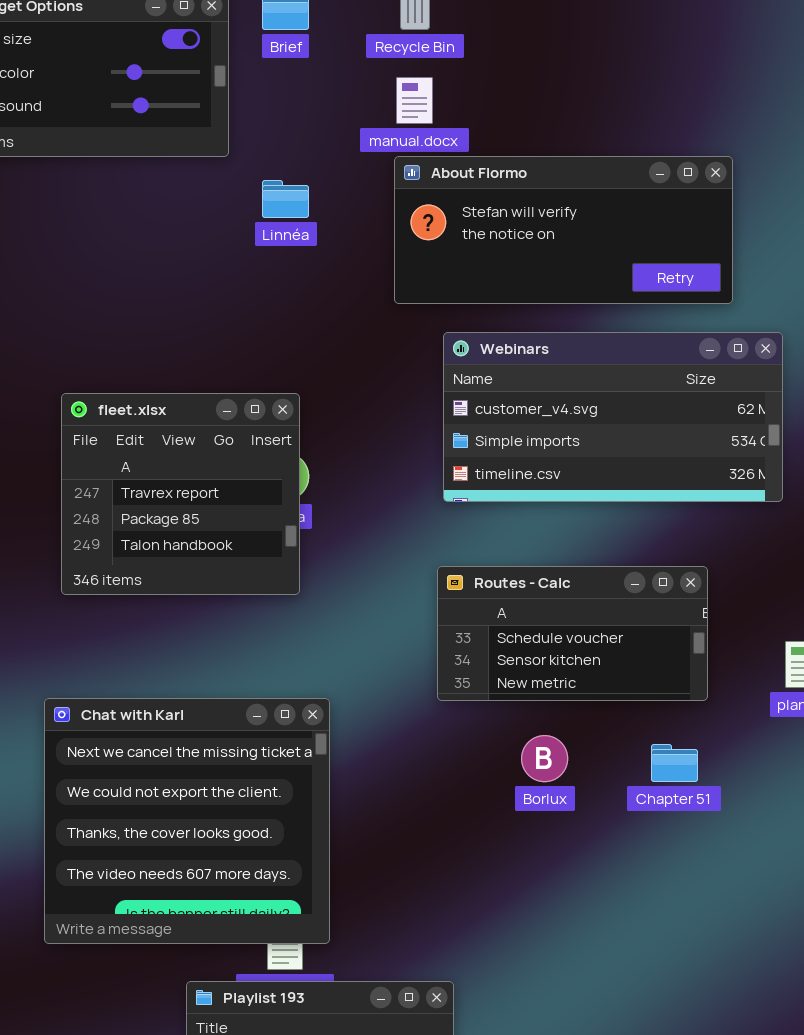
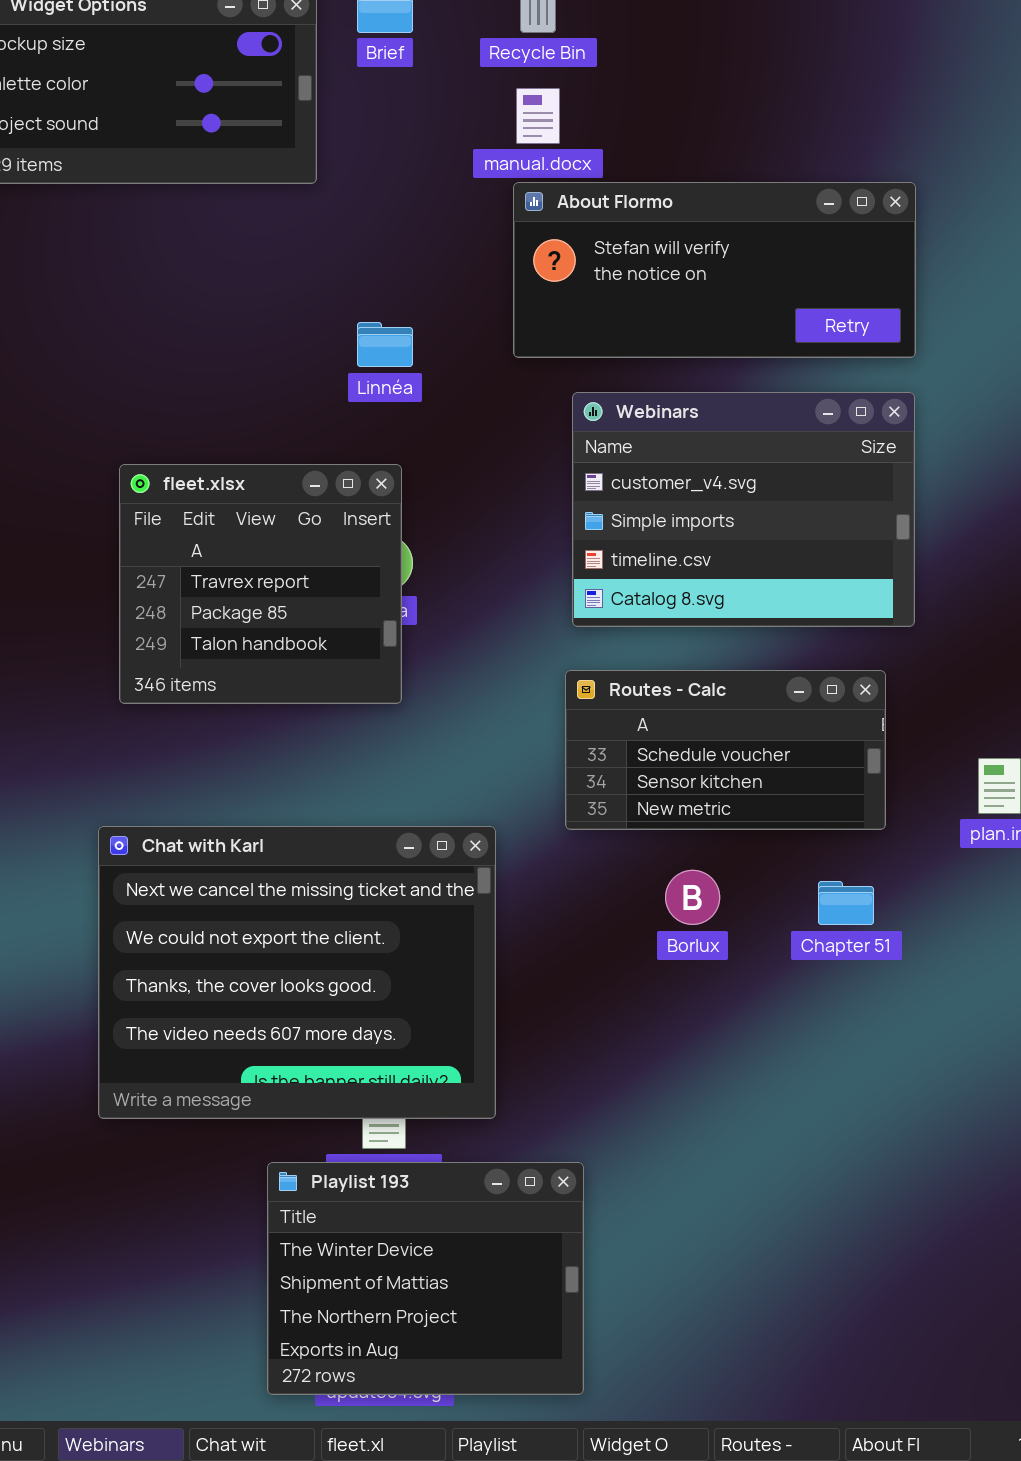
Linnéa: [262,180,309,218] -> [357,322,413,367], moved
Webinars: [443,332,783,502] -> [572,392,915,627], resized
Chat with Karl: [44,698,330,944] -> [98,826,496,1119], resized

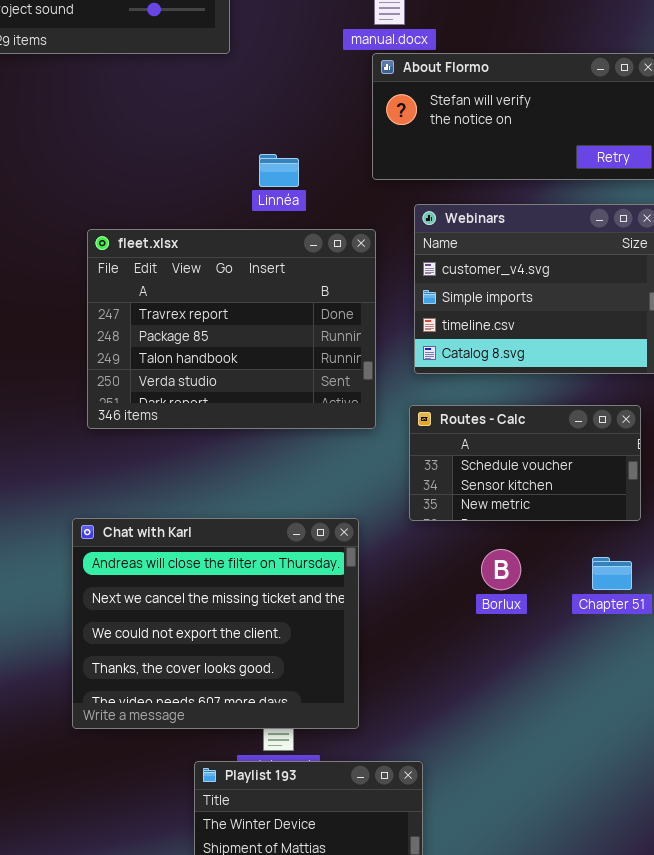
fleet.xlsx: [119,464,402,704] -> [87,229,376,429], resized
Chat with Karl: [98,826,496,1119] -> [72,518,359,729], scrolled up 1 row

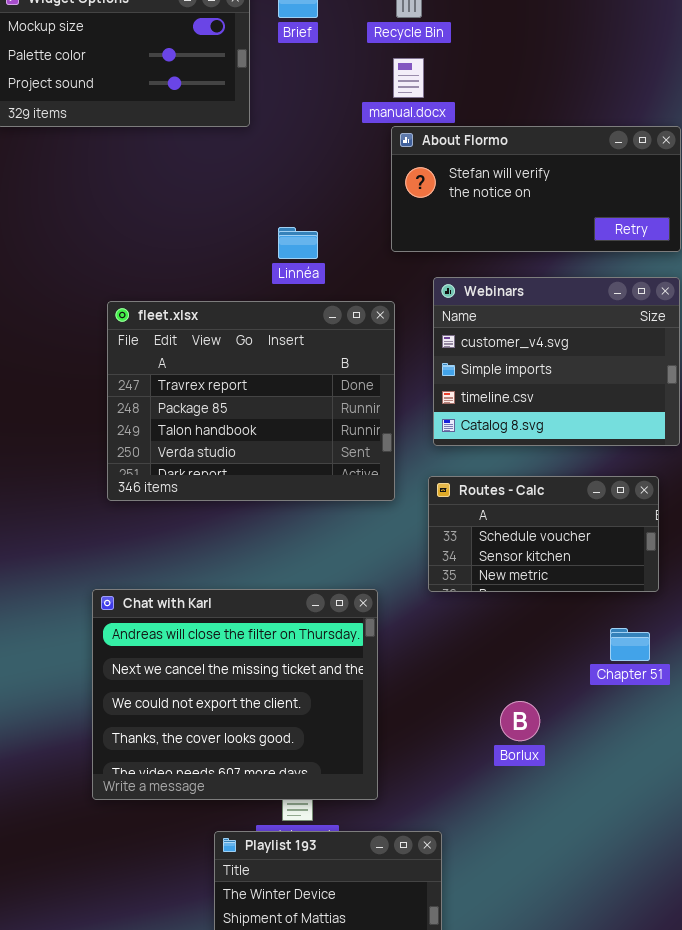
Borlux: [481,549,521,590] -> [500,701,540,741], moved

